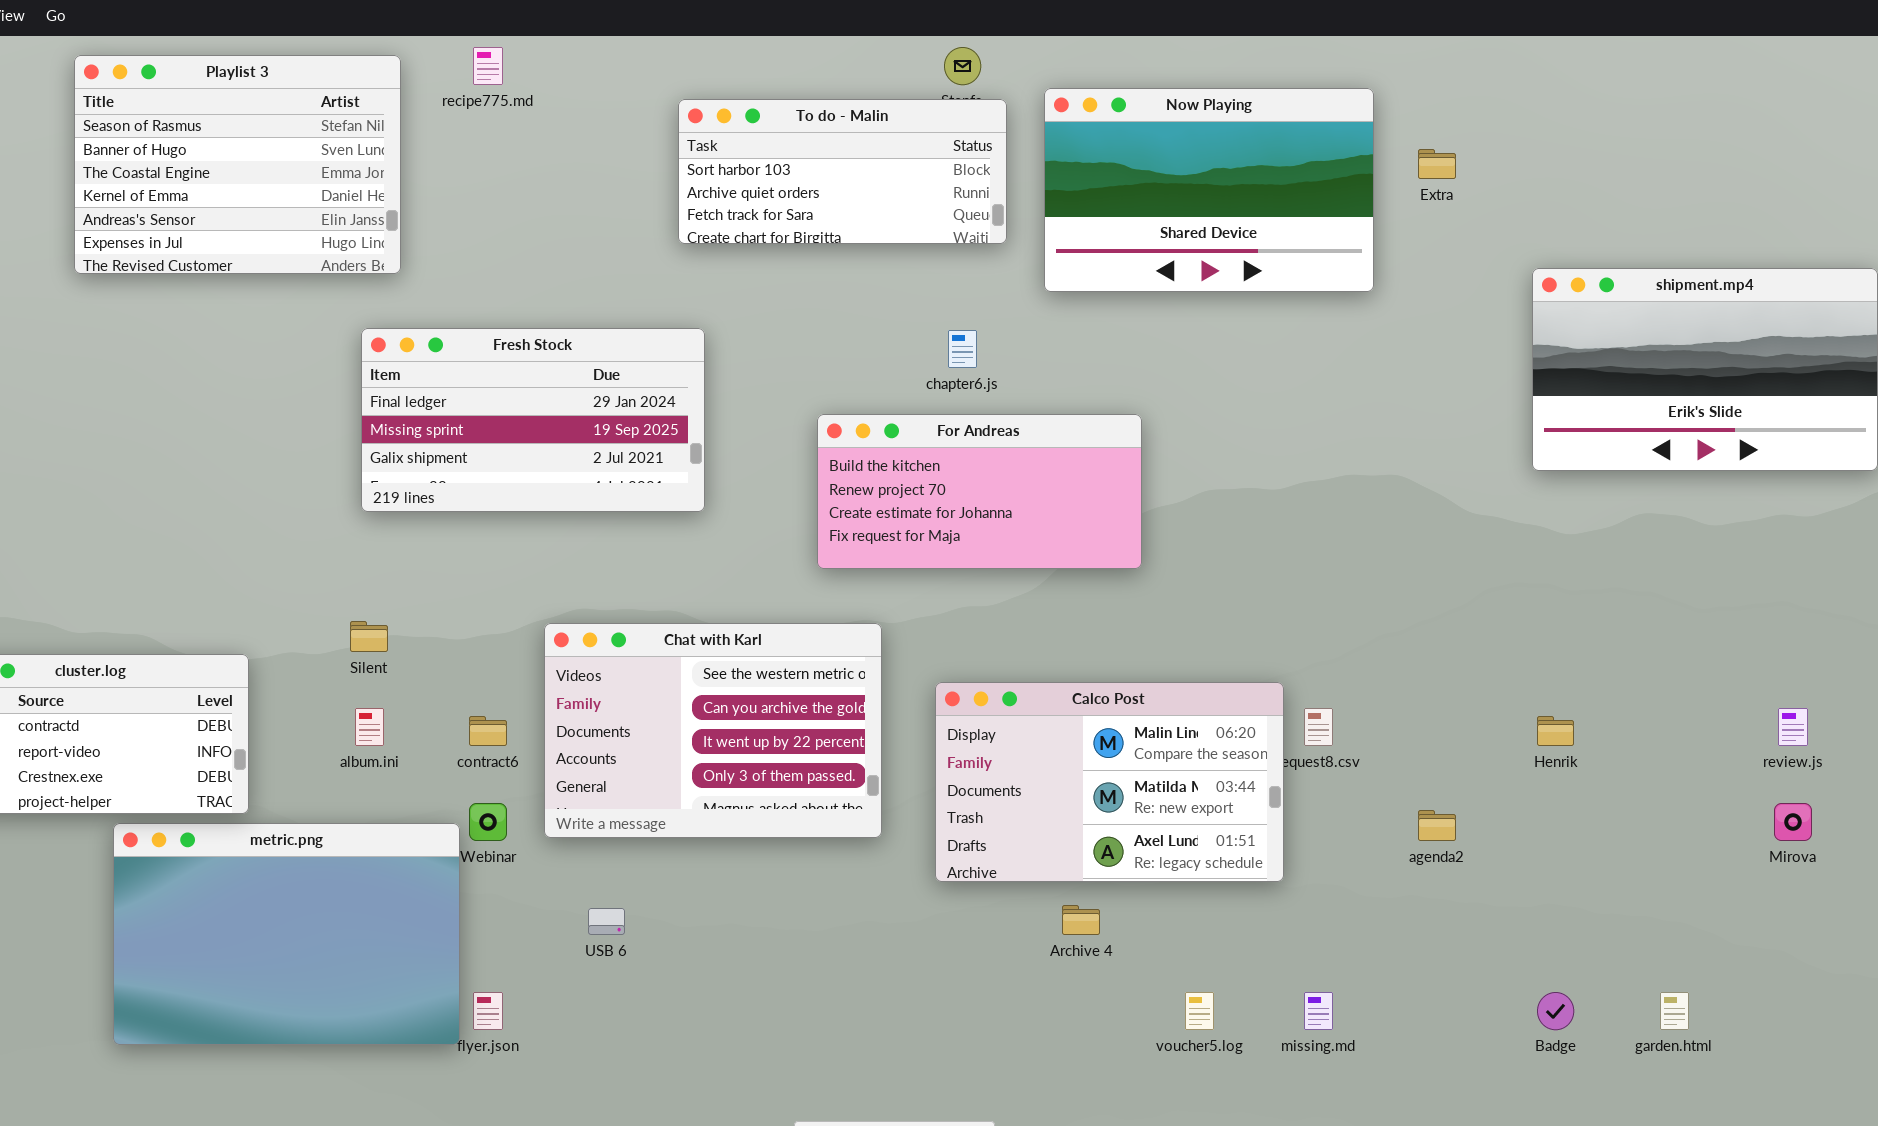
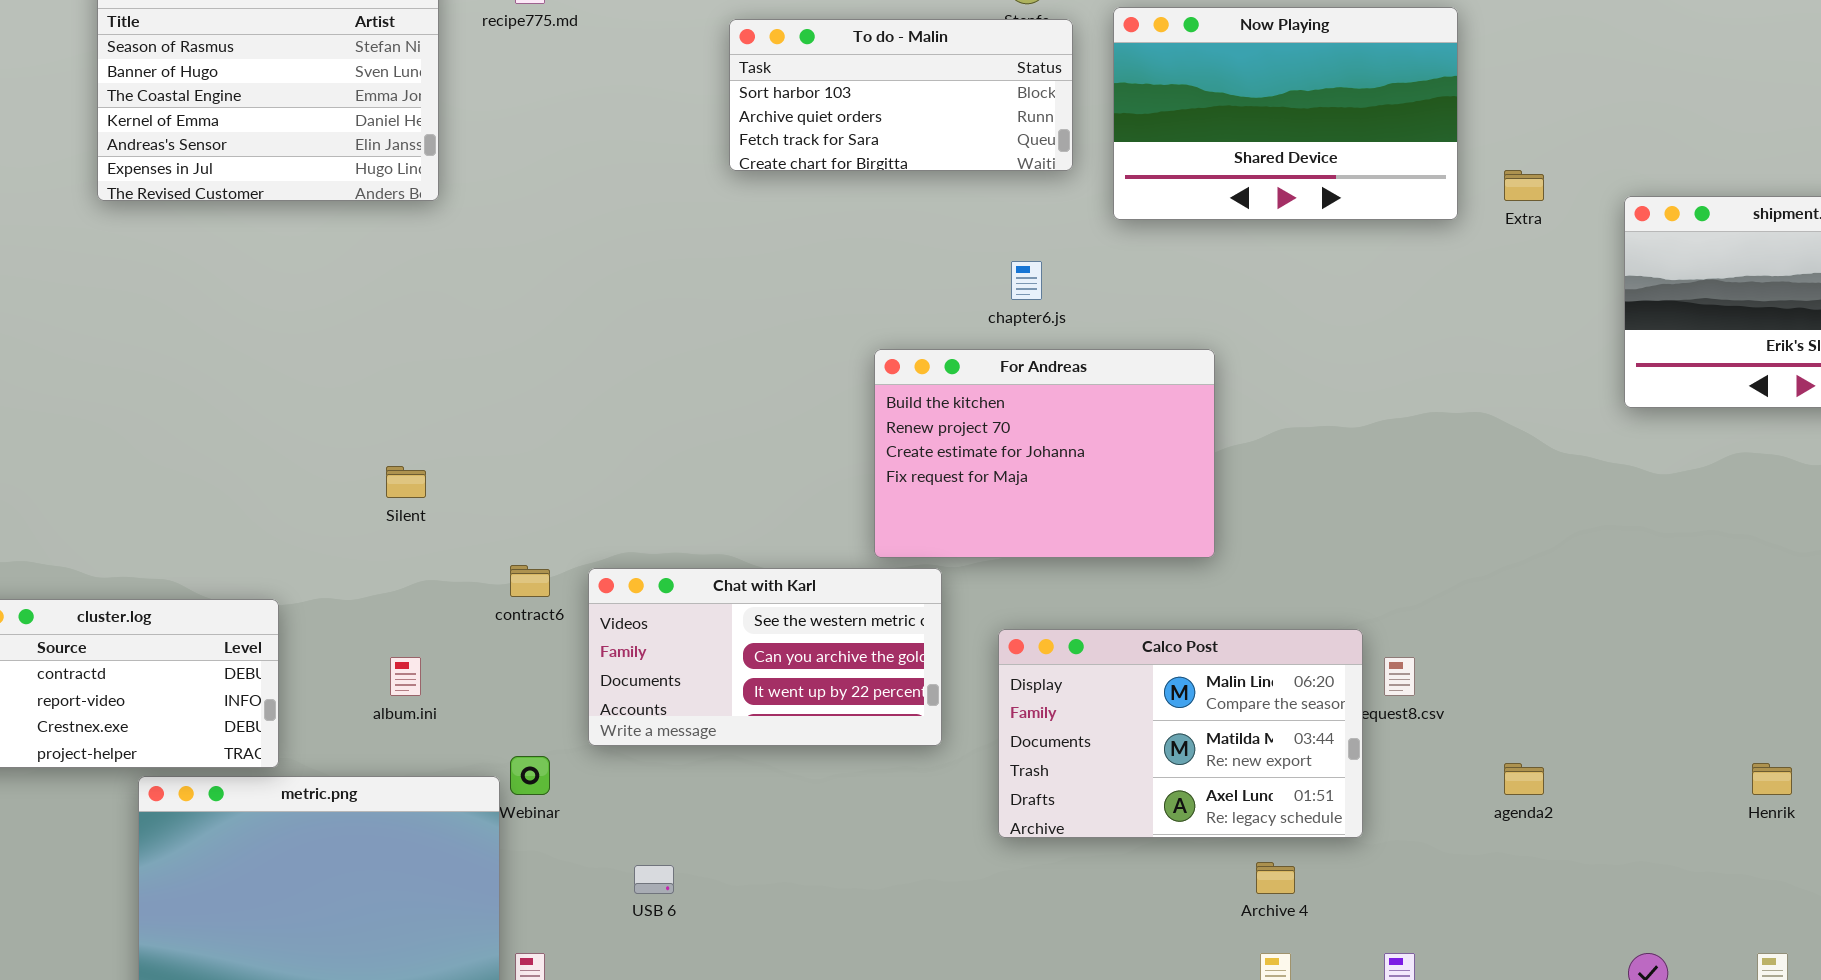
Extra: [1418,149,1456,179] -> [1504,170,1544,201], moved
Fresh Stock: [361,328,705,512] -> none, closed
For Andreas: [817,414,1142,569] -> [874,349,1215,558], resized
Silent: [350,621,388,652] -> [386,466,426,498], moved
Chat with Karl: [544,623,882,838] -> [588,568,942,746], resized
contract6: [469,716,507,746] -> [510,565,550,597], moved
Henrik: [1537,716,1574,746] -> [1752,763,1792,795], moved
Archive 4: [1062,905,1100,935] -> [1256,862,1295,894], moved

